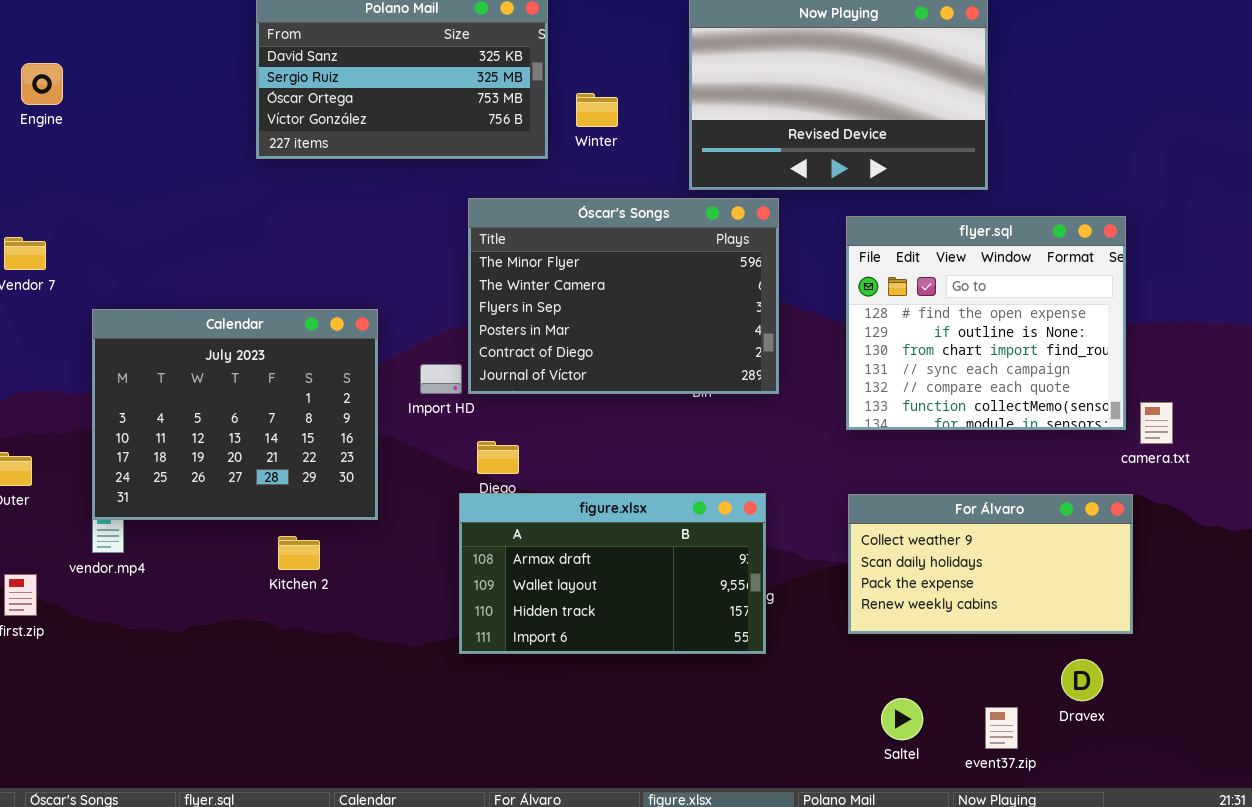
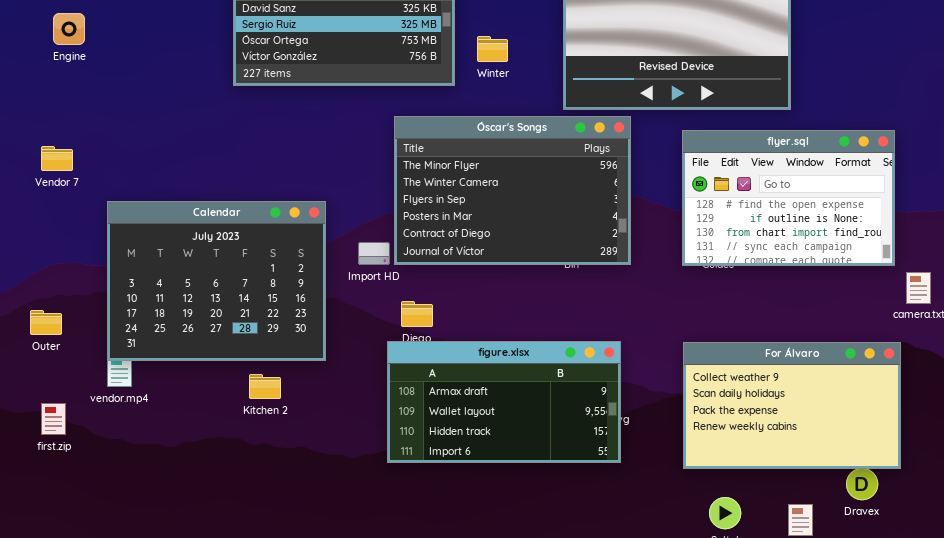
flyer.sql: [846,216,1126,430] -> [682,130,895,266], resized
For Álvaro: [848,494,1133,634] -> [683,342,901,469], resized

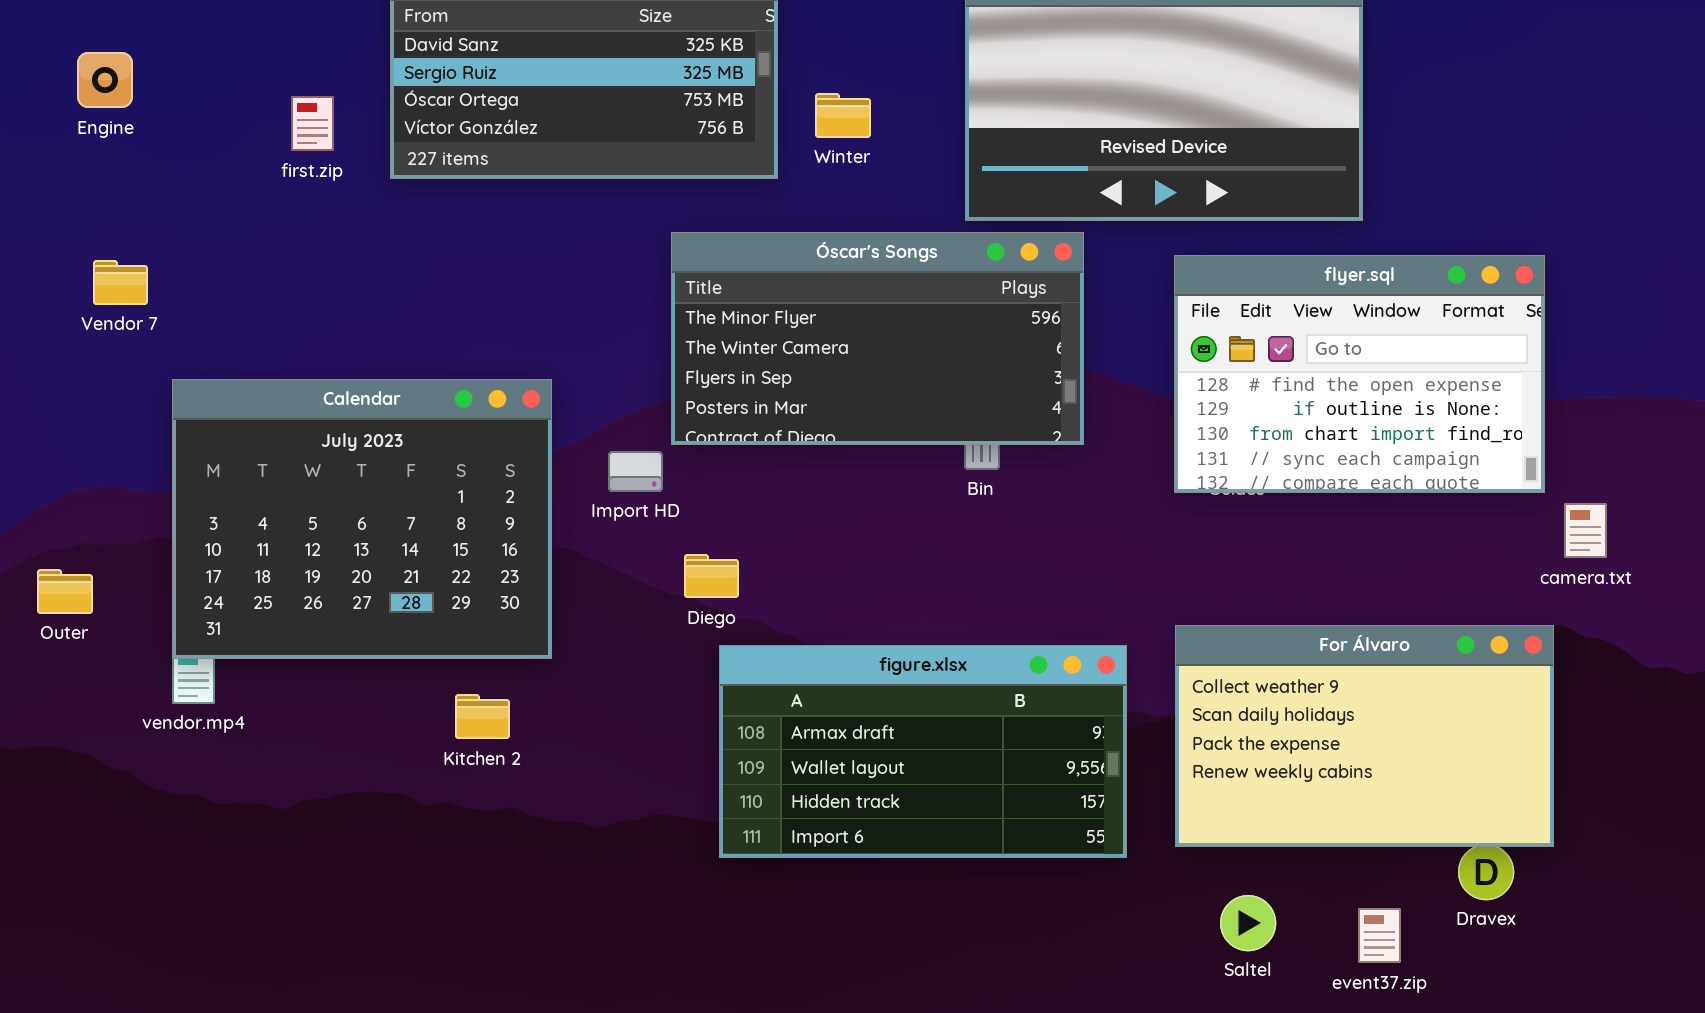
Óscar's Songs: [394,116,631,265] -> [671,232,1084,445], resized
Vendor 7: [41,146,73,171] -> [93,260,148,305], moved
figure.xlsx: [387,341,621,463] -> [719,645,1127,858], moved
Kitchen 2: [249,374,281,399] -> [455,694,510,739], moved
first.zip: [41,403,66,435] -> [291,96,334,151], moved

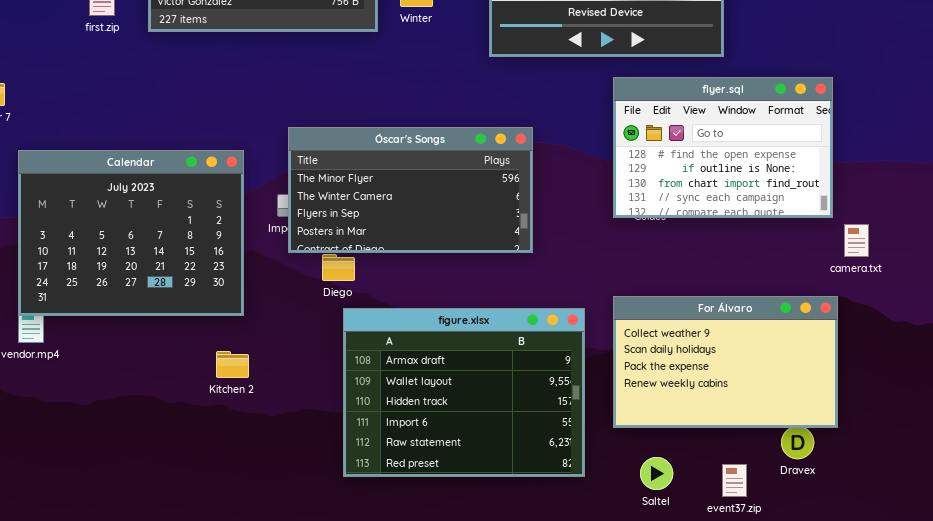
Óscar's Songs: [671,232,1084,445] -> [288,127,533,253], moved
figure.xlsx: [719,645,1127,858] -> [343,308,585,477], resized
Kitchen 2: [455,694,510,739] -> [216,351,249,378], moved

